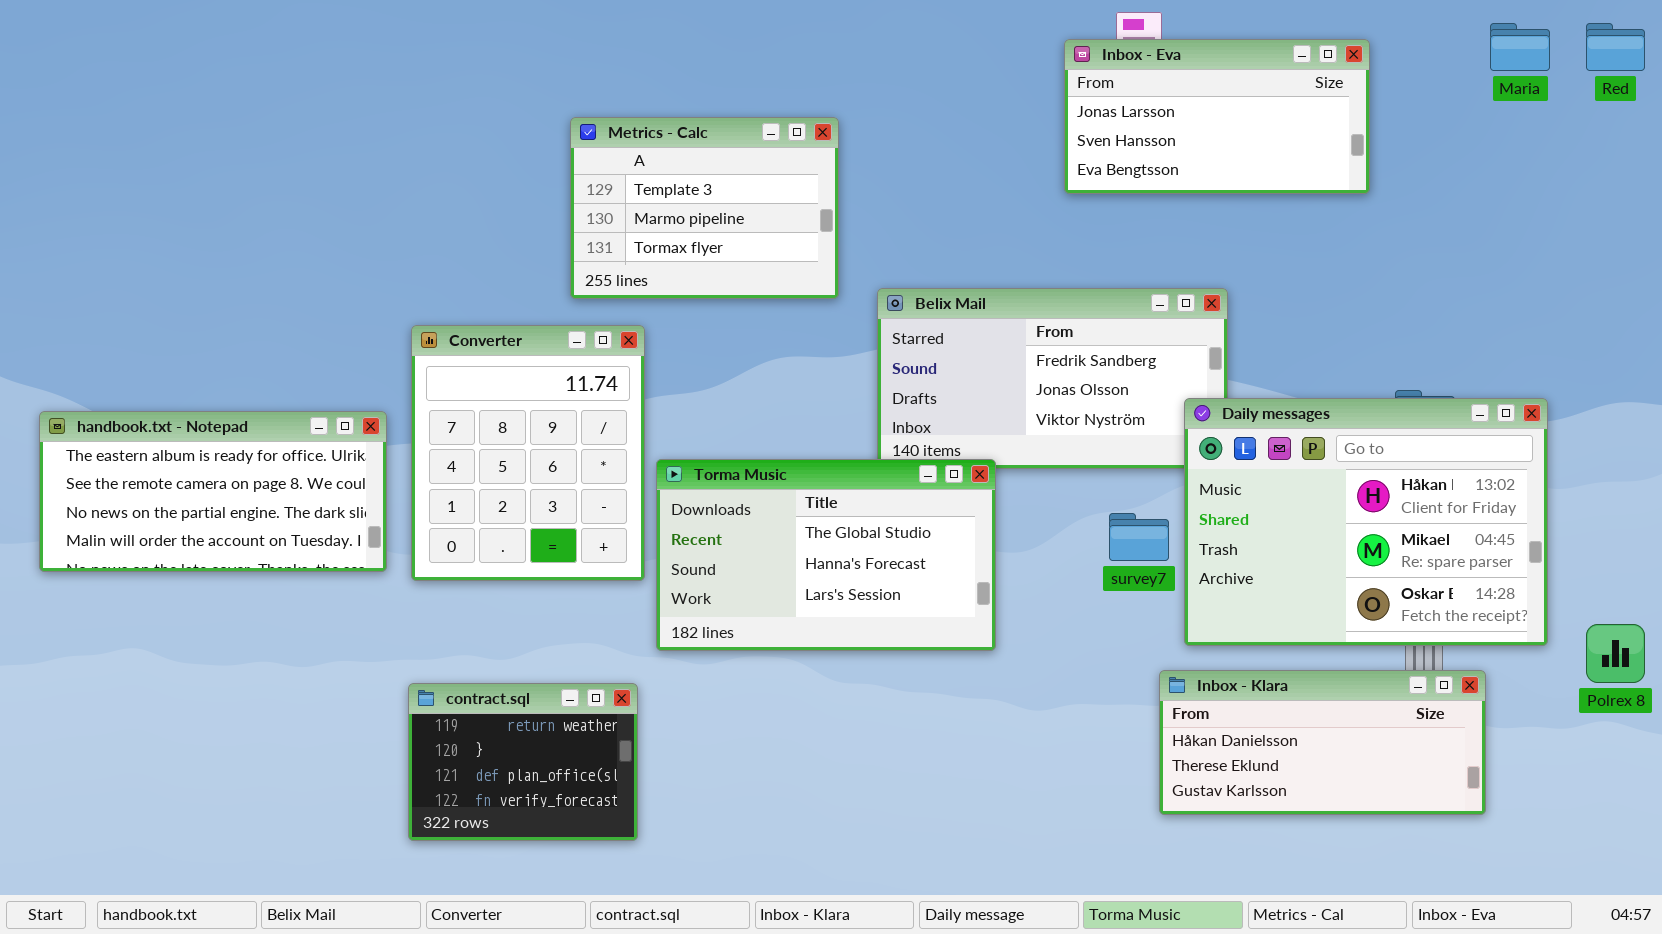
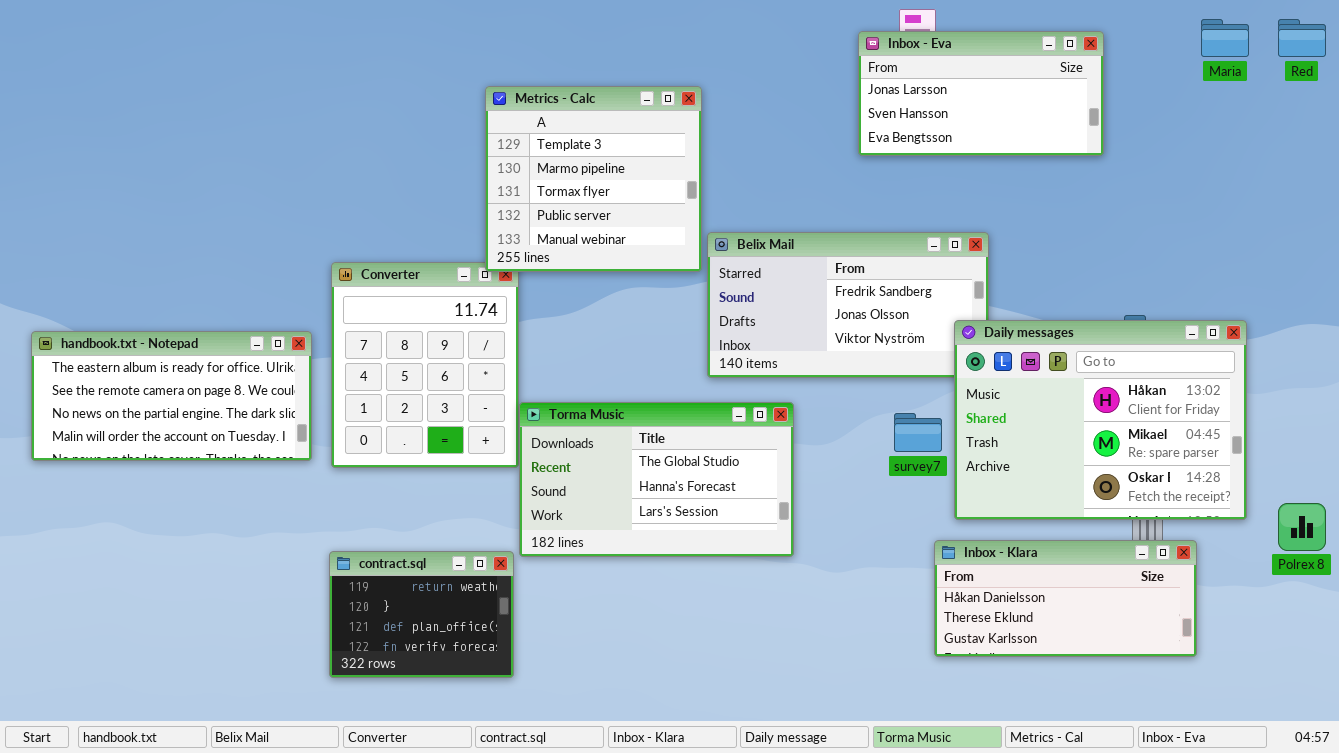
Metrics - Calc: [570,117,839,299] -> [485,86,702,272], moved, resized
Torma Music: [656,459,996,651] -> [519,402,794,557], moved

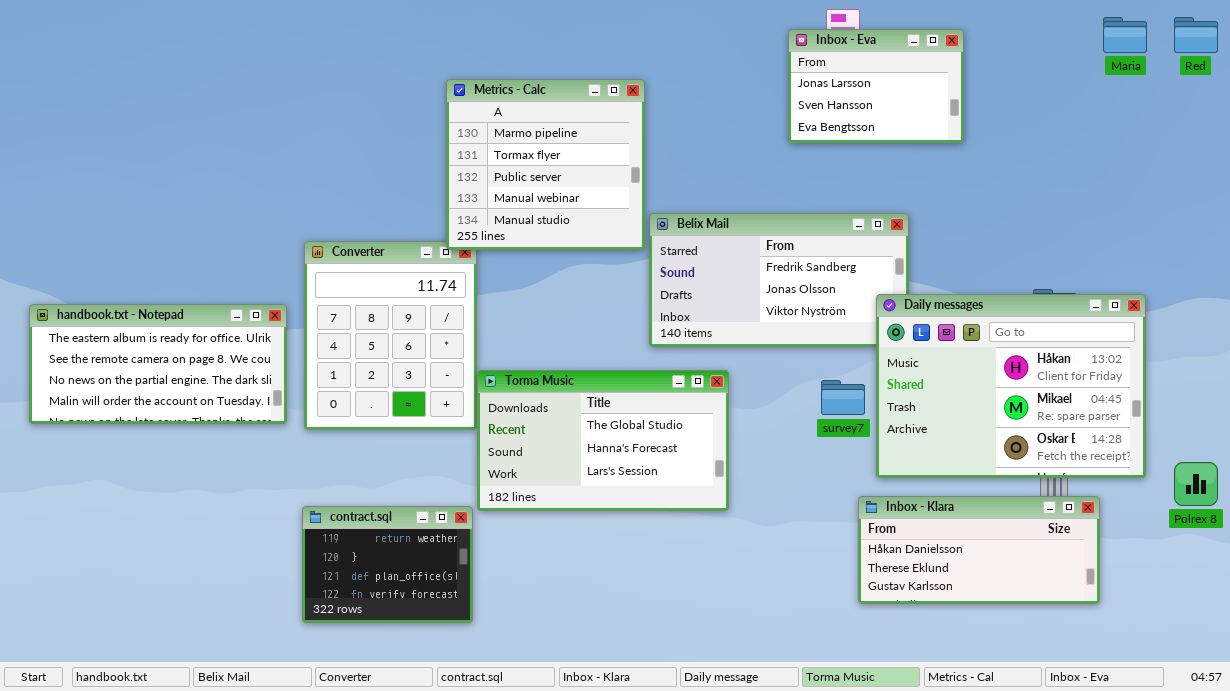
Inbox - Eva: [858,31,1104,156] -> [788,29,964,143], resized
Metrics - Calc: [485,86,702,272] -> [446,79,645,250], scrolled down 1 row

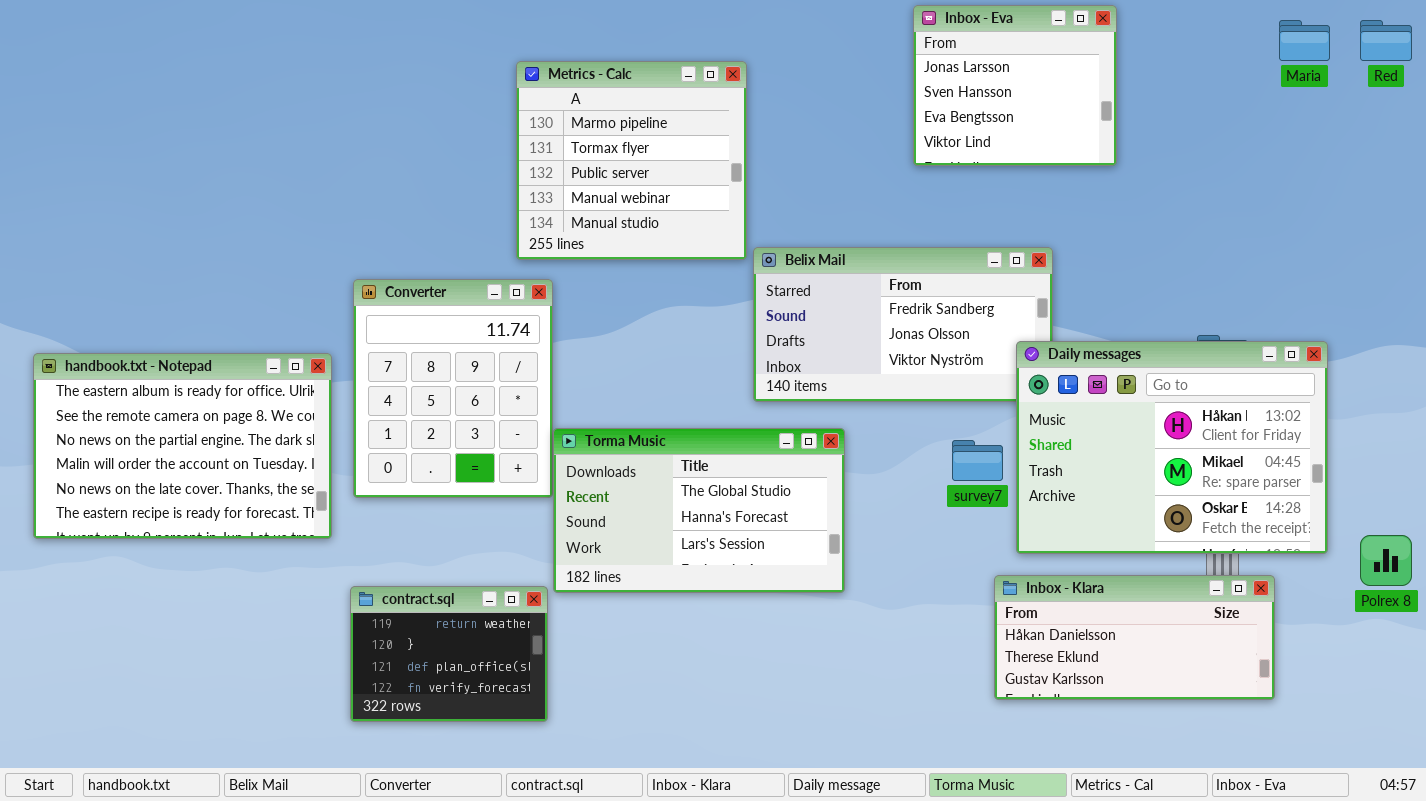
Inbox - Eva: [788,29,964,143] -> [913,5,1117,166], resized
Metrics - Calc: [446,79,645,250] -> [516,61,747,260], moved
handbook.txt - Notepad: [29,304,287,424] -> [33,353,332,539], resized

